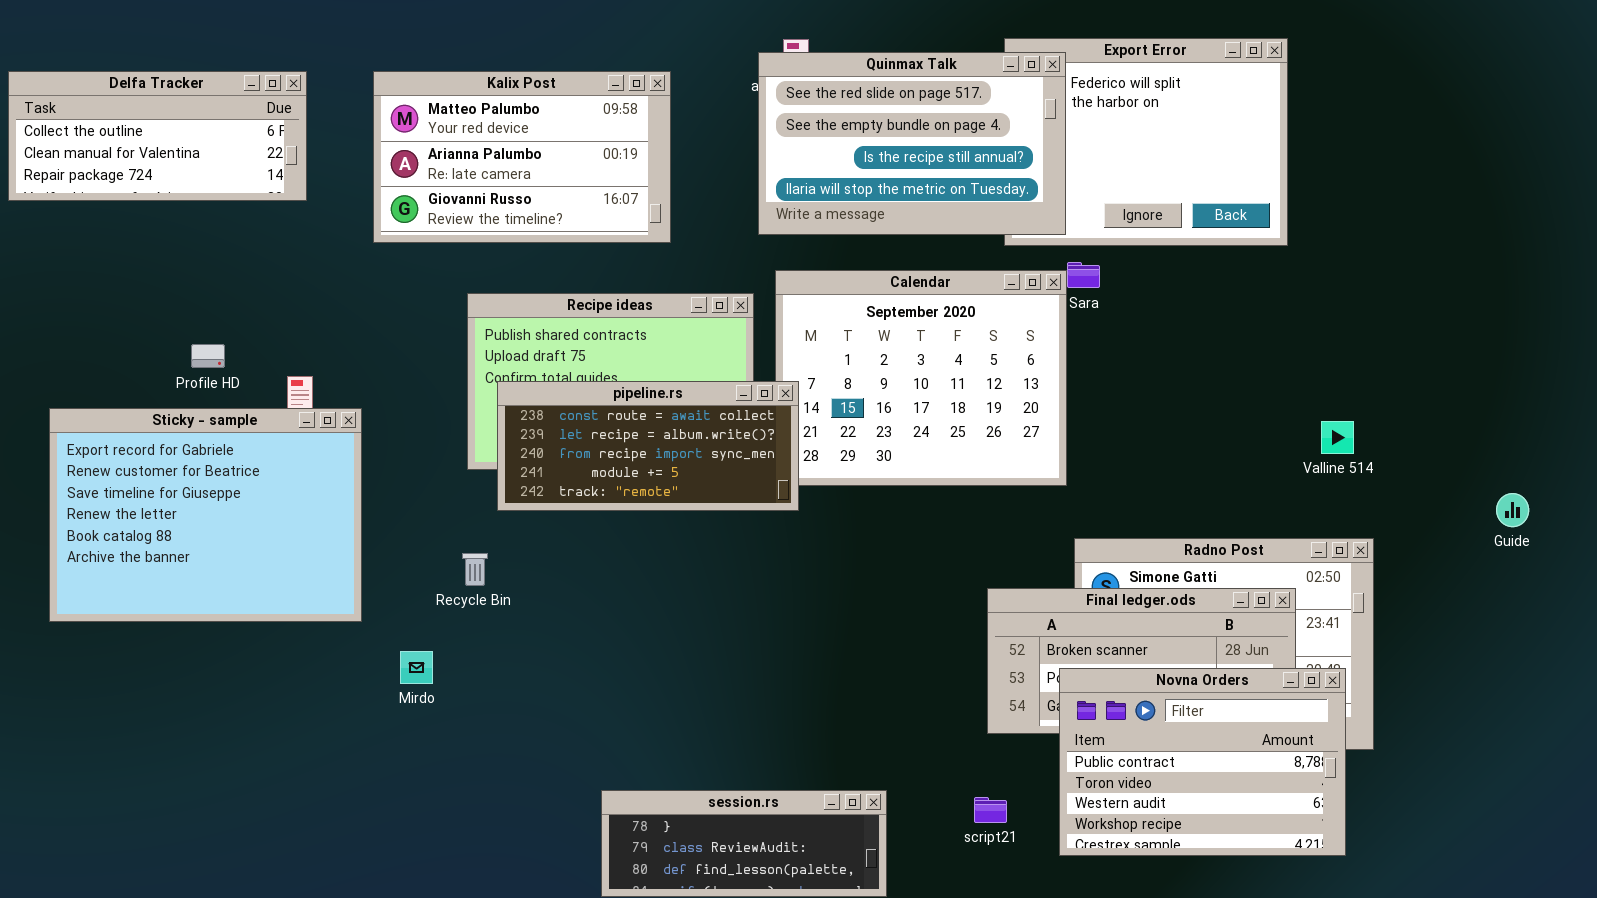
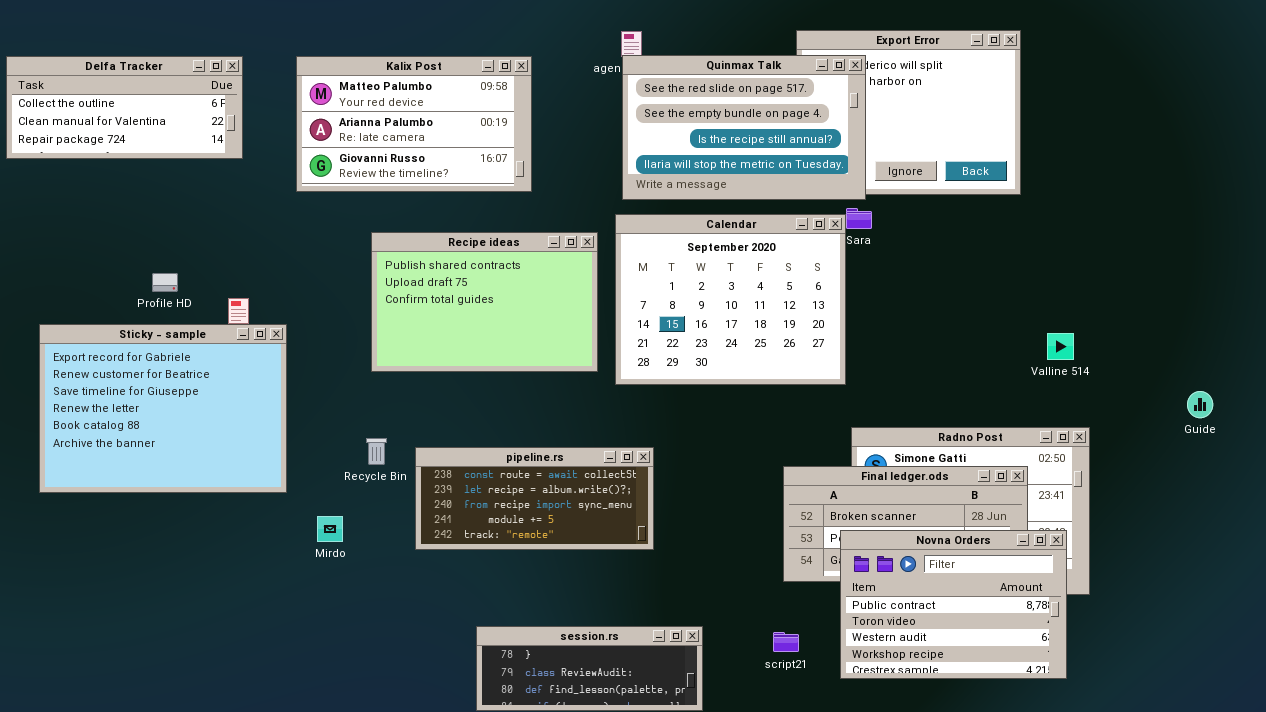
Quinmax Talk: [758,52,1066,235] -> [622,55,866,200], moved
pipeline.rs: [497,381,799,511] -> [415,447,654,550], moved

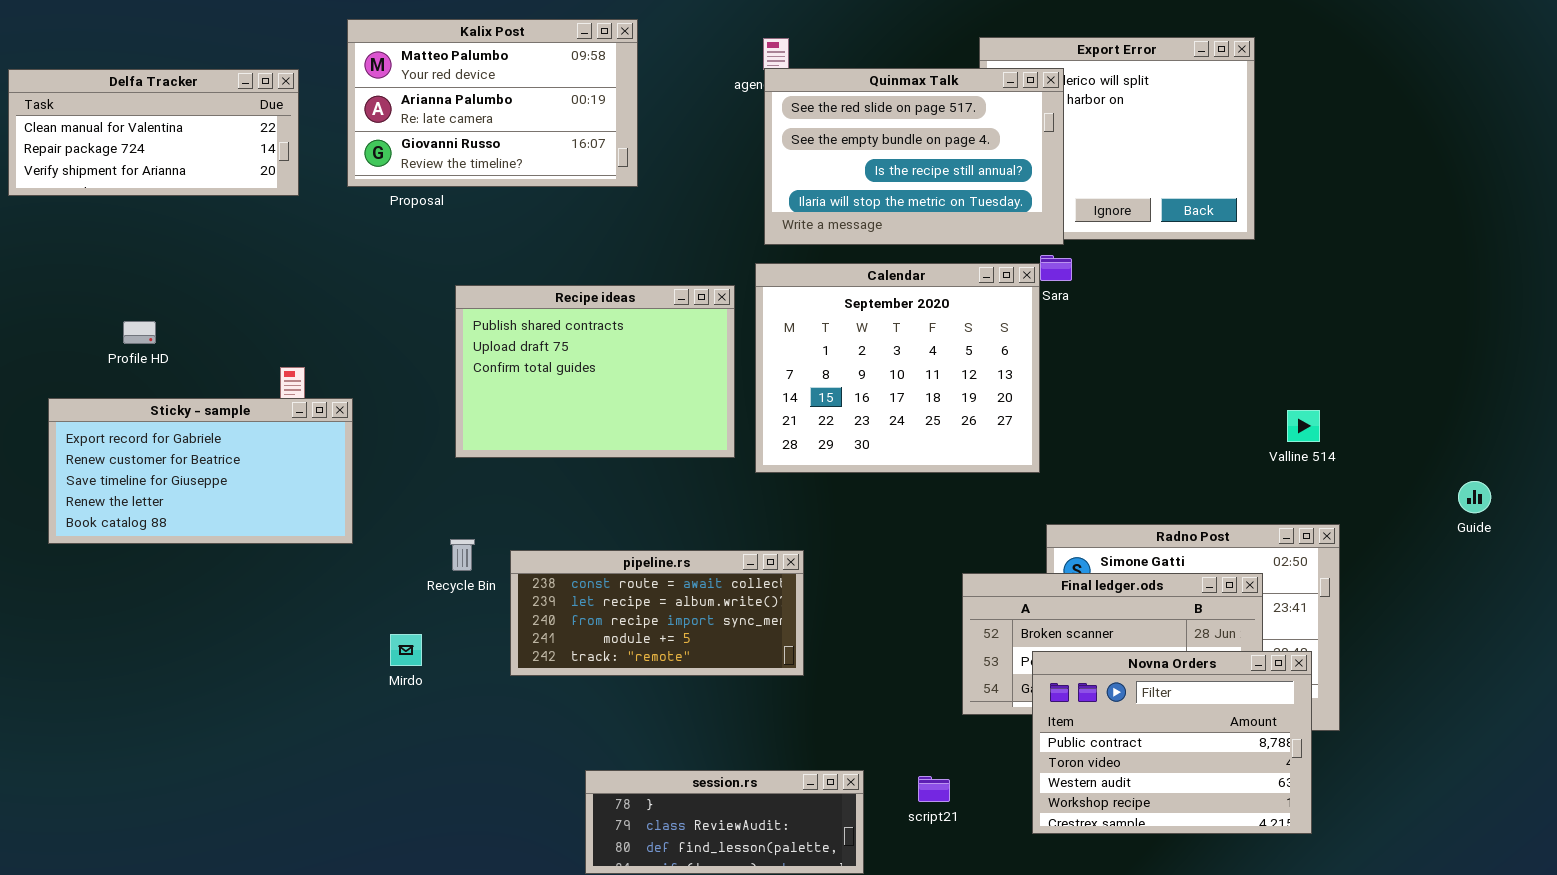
Delfa Tracker: [6,56,243,159] -> [8,69,299,196], scrolled down 1 row
Kalix Post: [296,56,532,192] -> [347,19,638,187], moved
Profile HD: [152,273,178,292] -> [123,321,156,344], moved
Sticky - sample: [39,324,287,493] -> [48,398,353,544], resized
script21: [773,632,799,652] -> [918,776,950,802], moved

